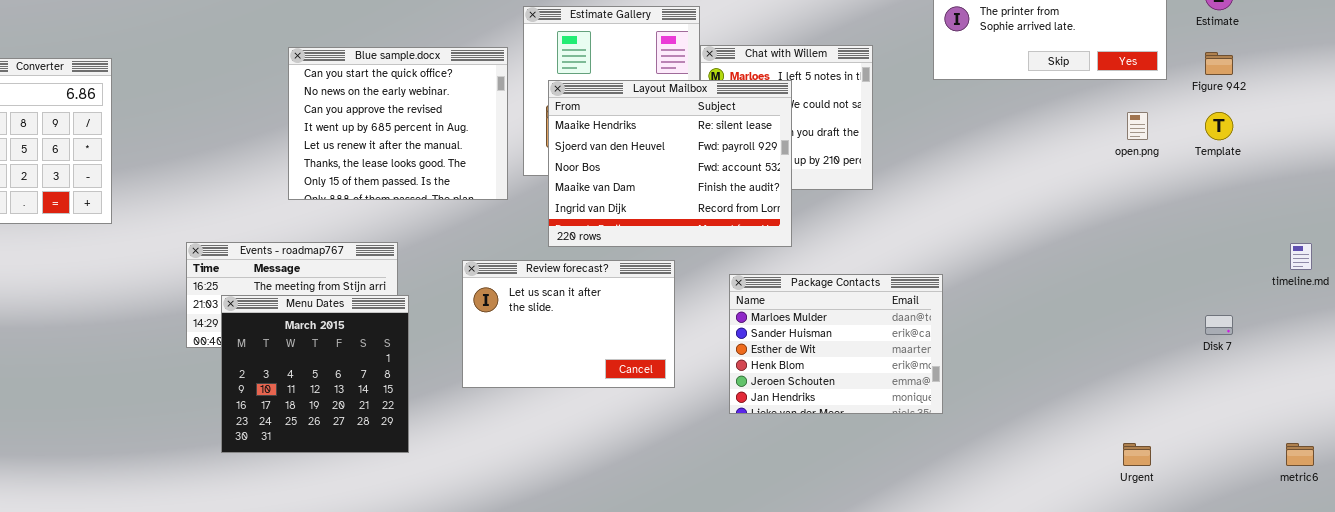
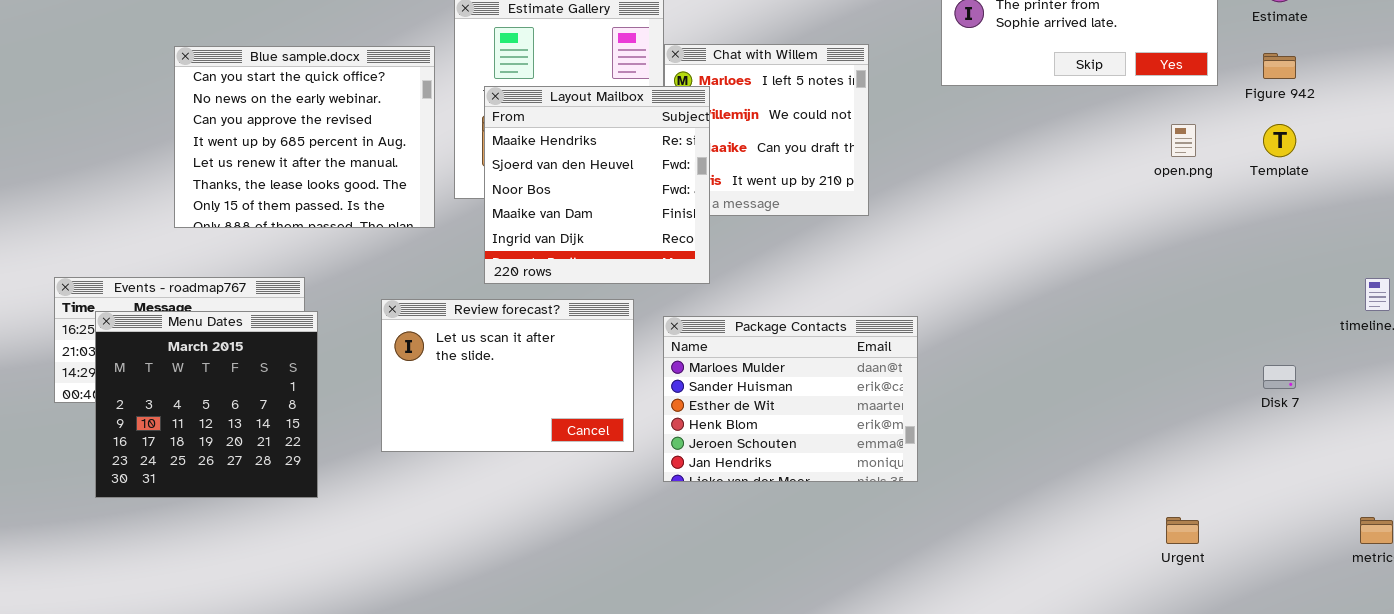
Layout Mailbox: [548,80,792,247] -> [484,86,710,284], resized
Package Contacts: [729,274,943,414] -> [663,316,918,482], moved
Menu Dates: [221,295,409,453] -> [95,311,318,498], moved

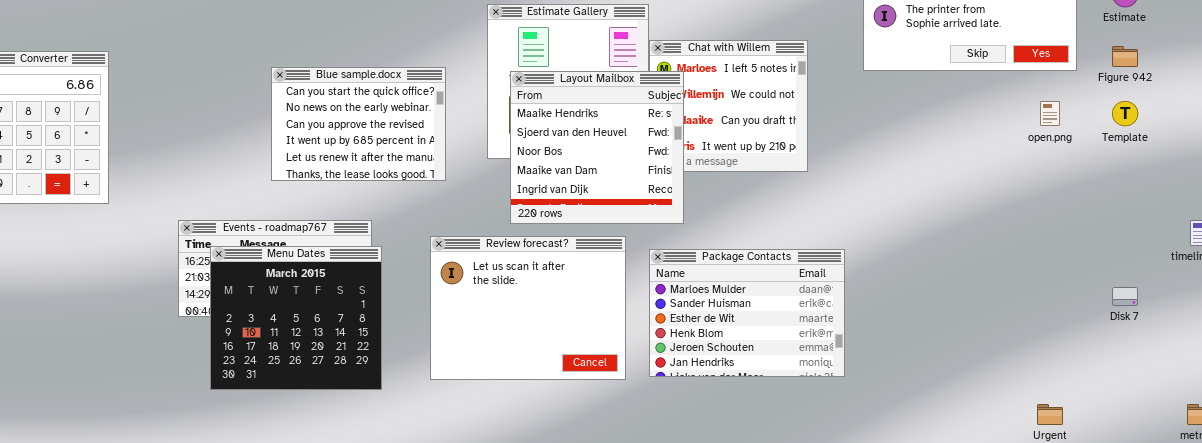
Blue sample.docx: [174,46,435,228] -> [271,67,446,181], resized
Review forecast?: [381,299,634,452] -> [430,236,626,380], resized

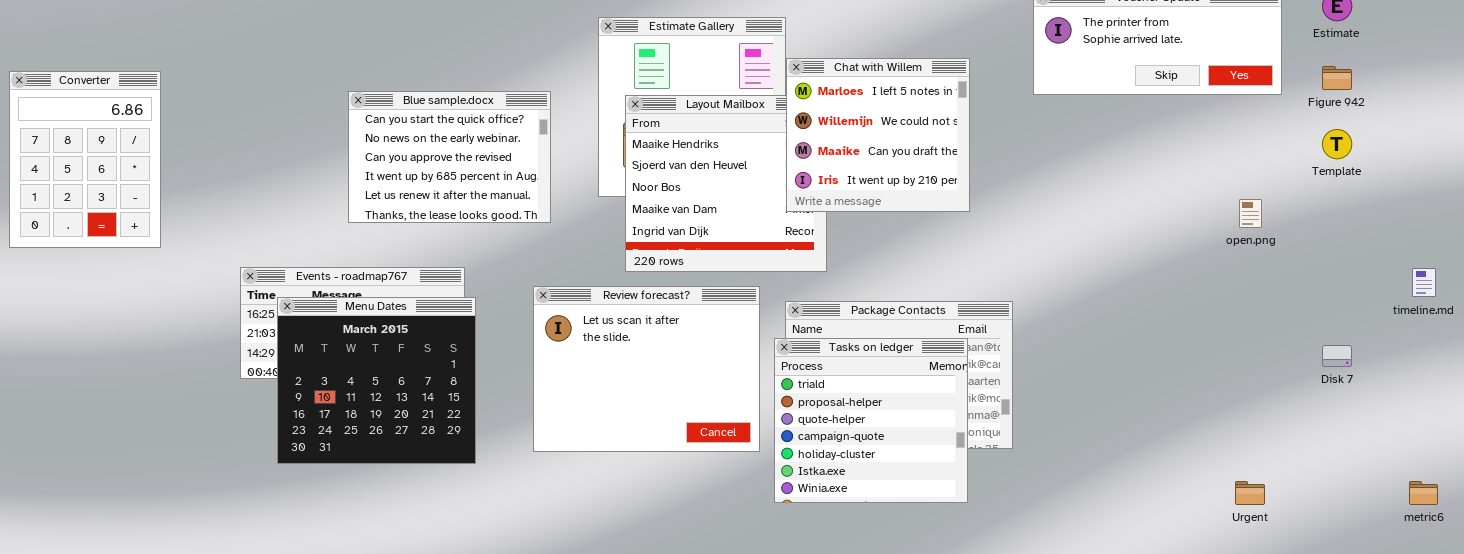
Chat with Willem: [649,40,808,172] -> [786,58,970,212], raised
open.png: [1040,101,1060,126] -> [1239,199,1262,228], moved
Tasks on ledger: none -> [774,338,968,503], opened

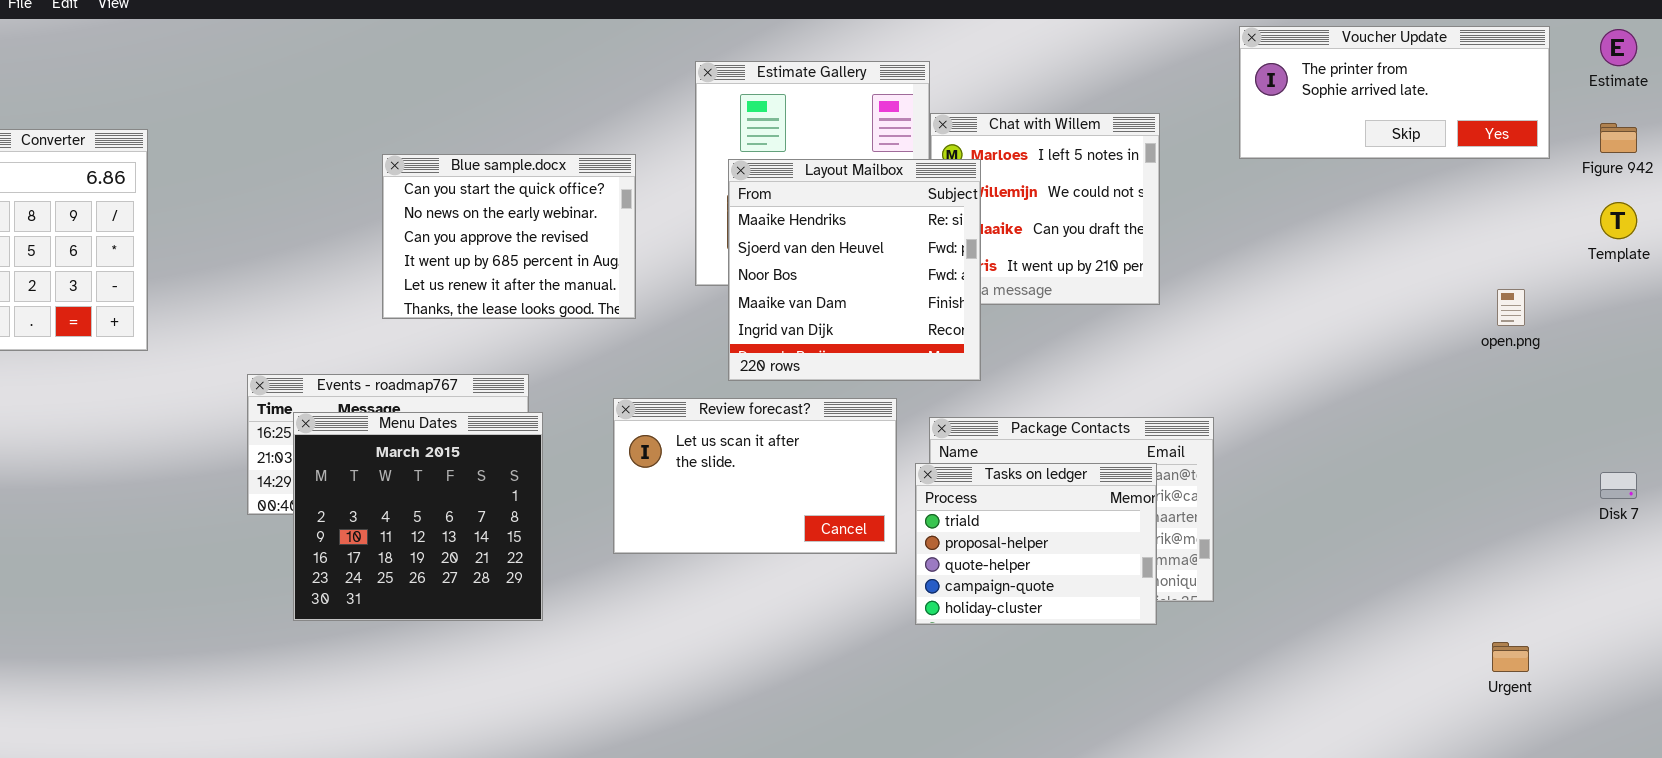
Layout Mailbox: [625,95,827,272] -> [728,159,981,381], raised
Review forecast?: [533,286,760,452] -> [613,398,897,554], resized
Tasks on ledger: [774,338,968,503] -> [915,463,1157,625], resized

